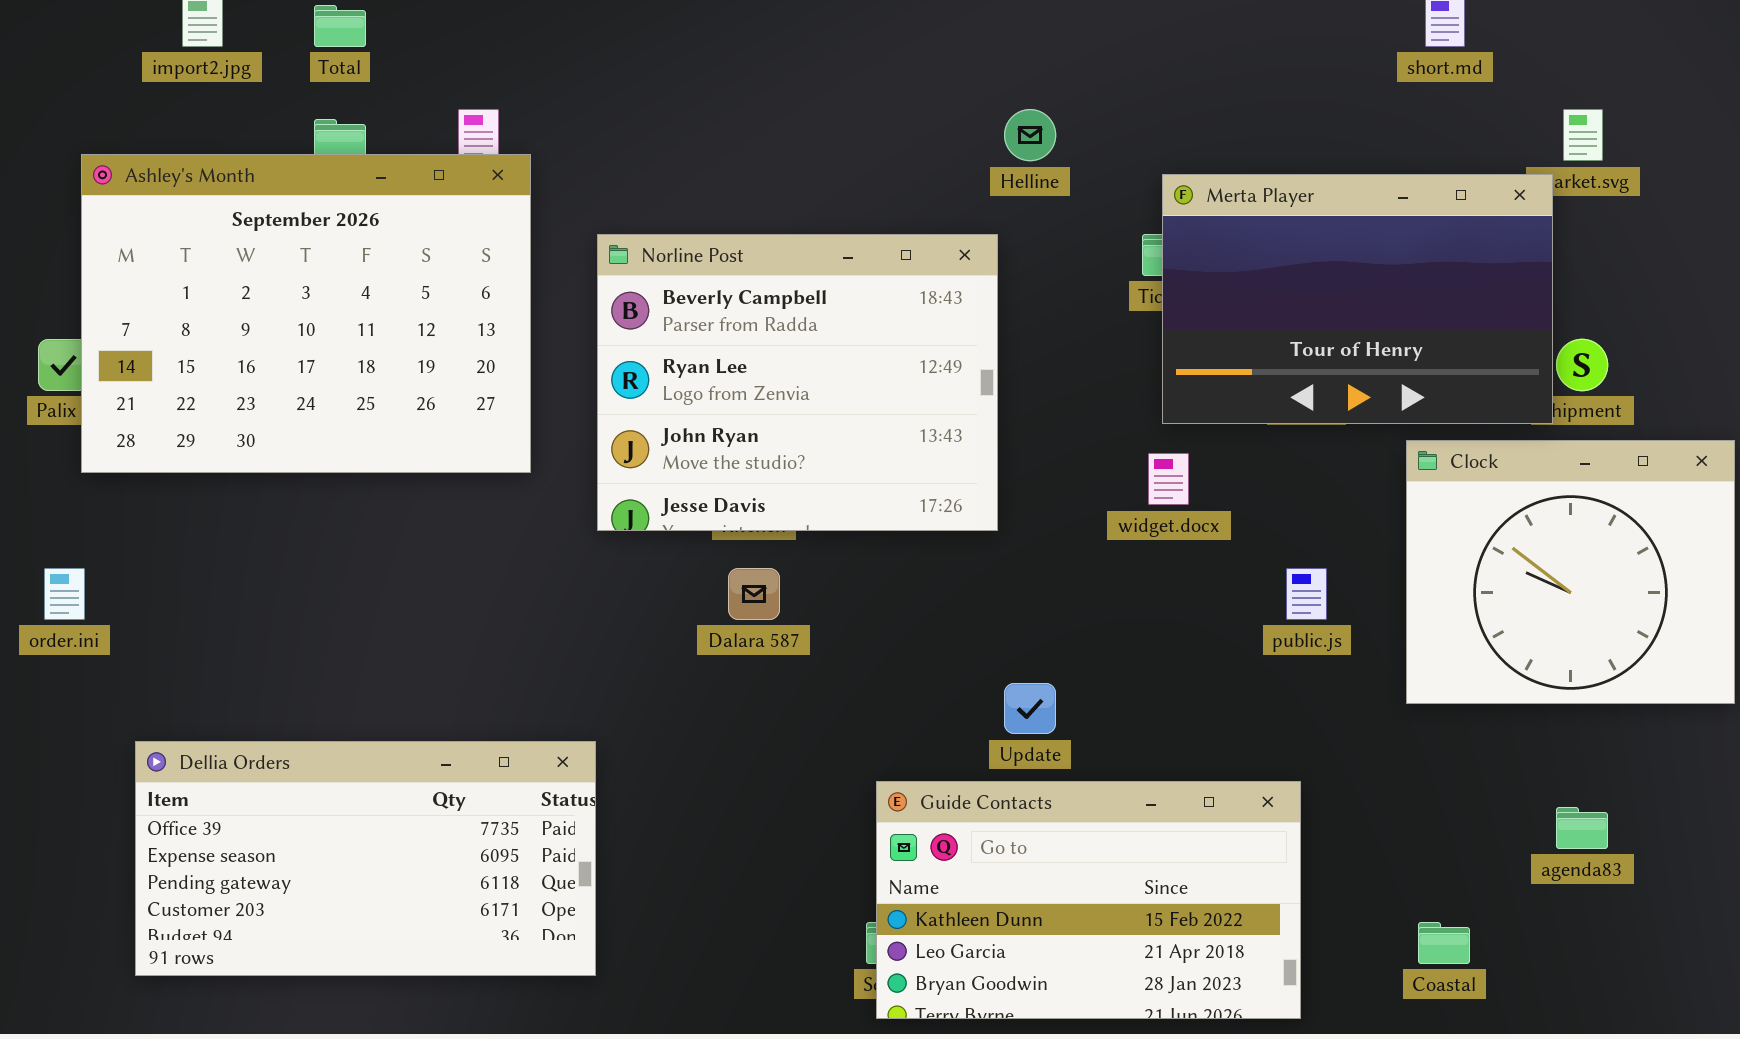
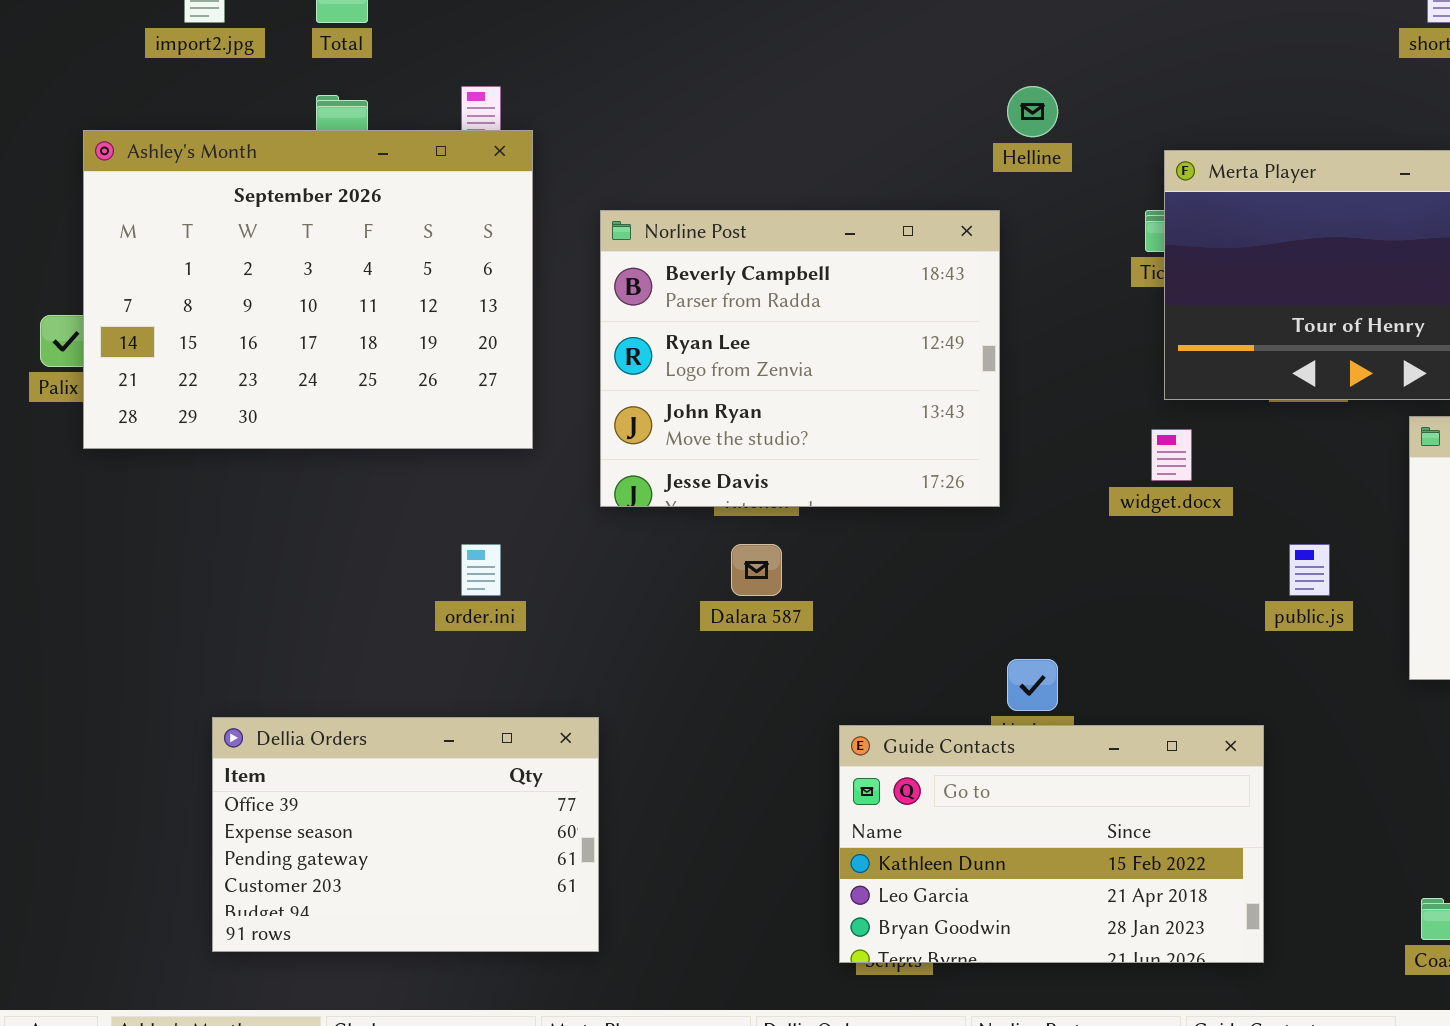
order.ini: [44,568,85,620] -> [461,544,501,596], moved
Dellia Orders: [135,741,596,976] -> [212,717,599,952], resized
Guide Contacts: [876,781,1301,1019] -> [839,725,1264,963], moved

